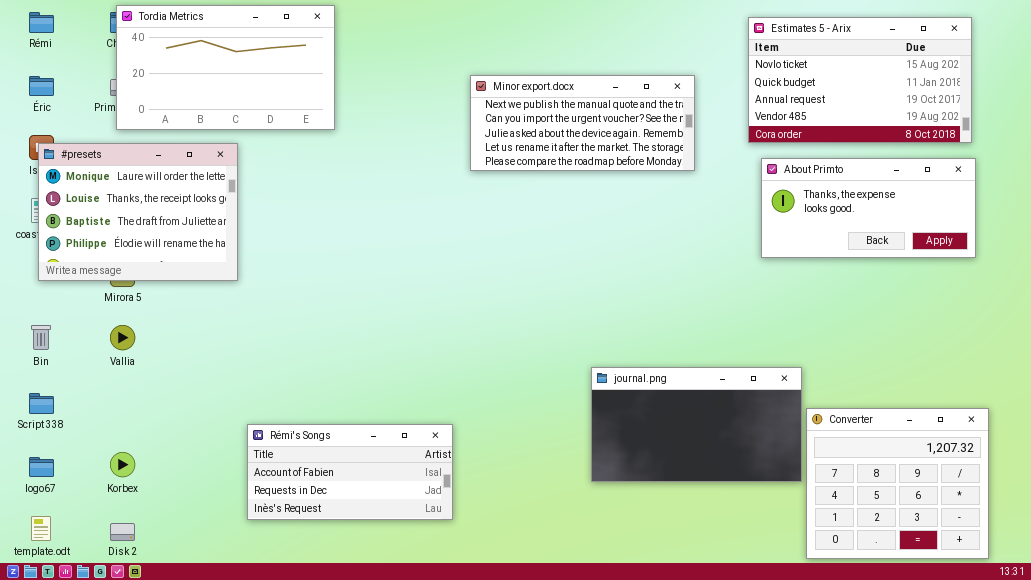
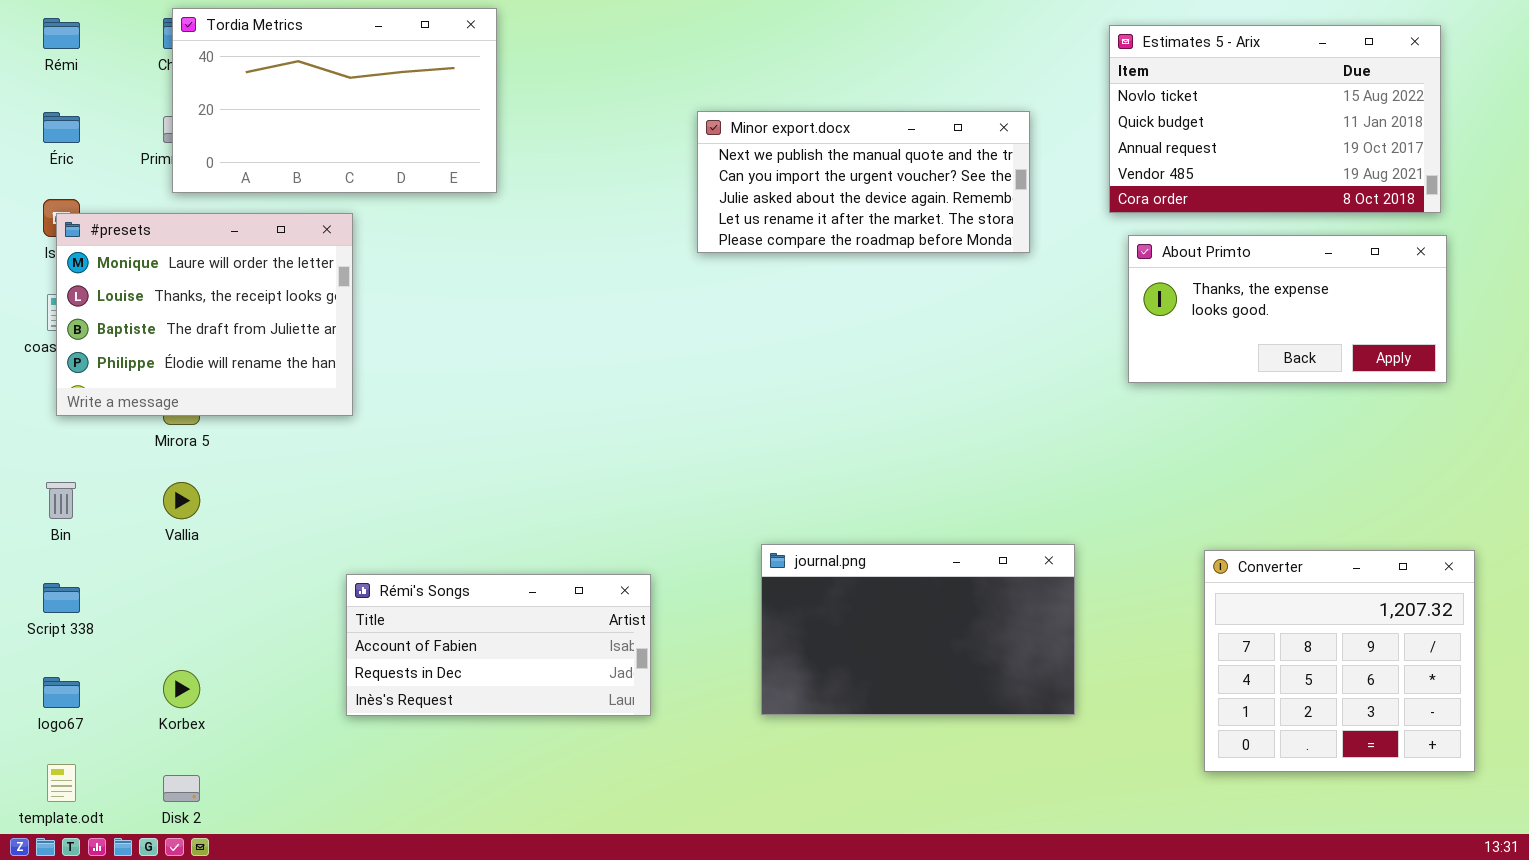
journal.png: [591,367,802,482] -> [761,544,1075,715], moved
Converter: [806,408,989,559] -> [1204,550,1475,772], moved
Rémi's Songs: [247,424,453,520] -> [346,574,651,716], moved

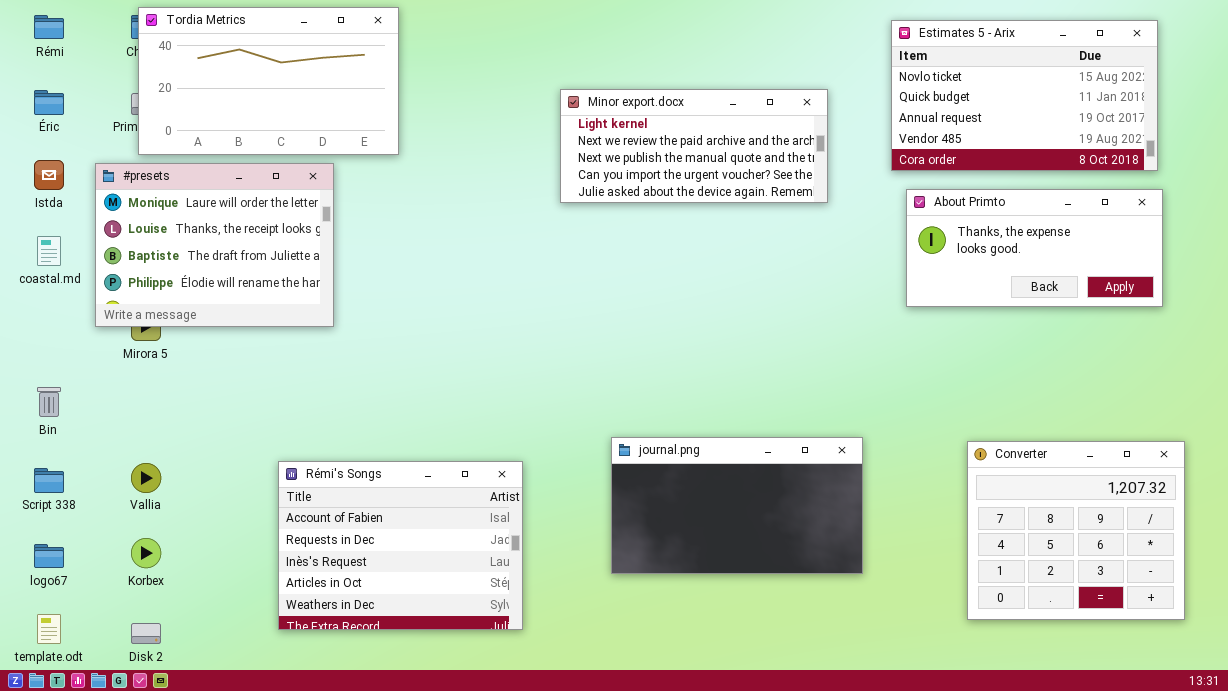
Minor export.docx: [697,111,1030,253] -> [560,89,828,203], scrolled up 2 rows
#presets: [56,213,353,416] -> [95,163,334,327], moved
Vallia: [163,482,200,519] -> [131,463,161,493], moved
Rémi's Songs: [346,574,651,716] -> [278,461,523,630], resized

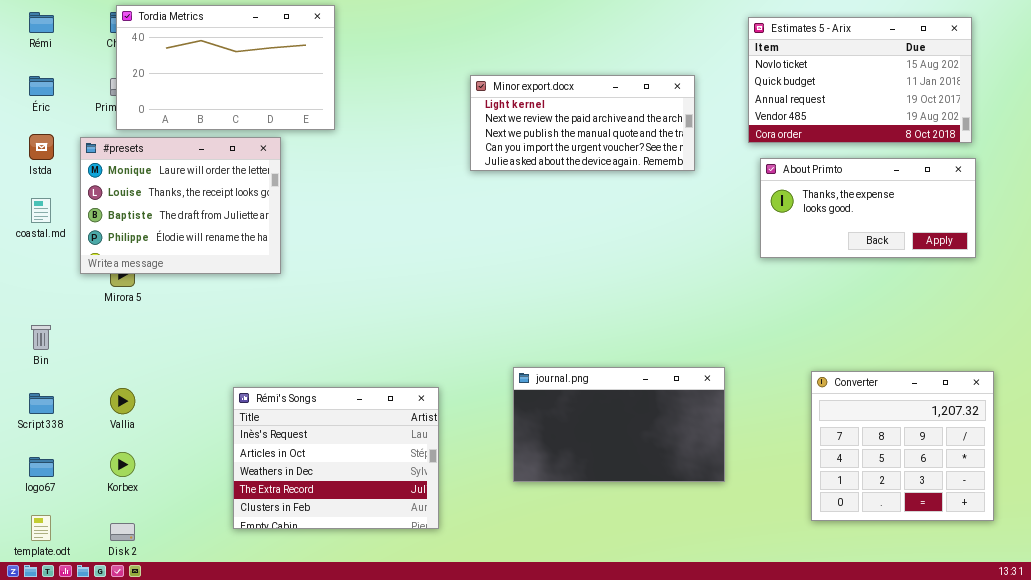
Rémi's Songs: [278,461,523,630] -> [233,387,439,529], scrolled down 2 rows

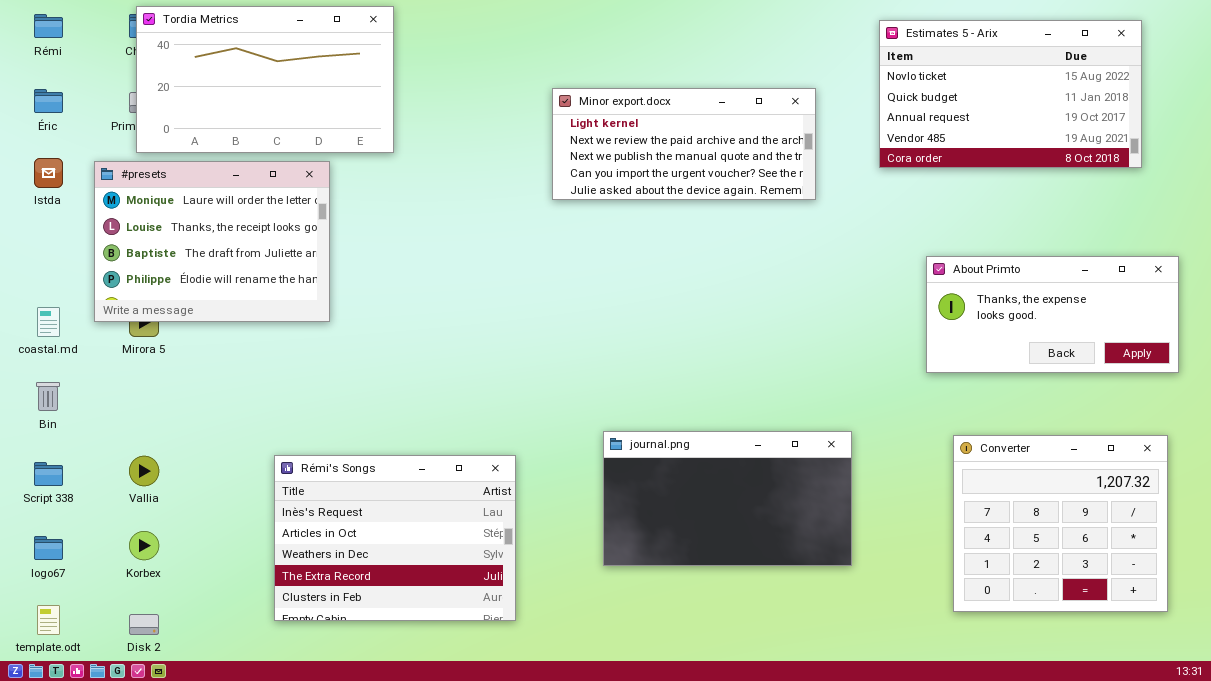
About Primto: [760,158,976,258] -> [926,256,1179,373], moved
coastal.md: [31,198,51,223] -> [37,307,60,337], moved

